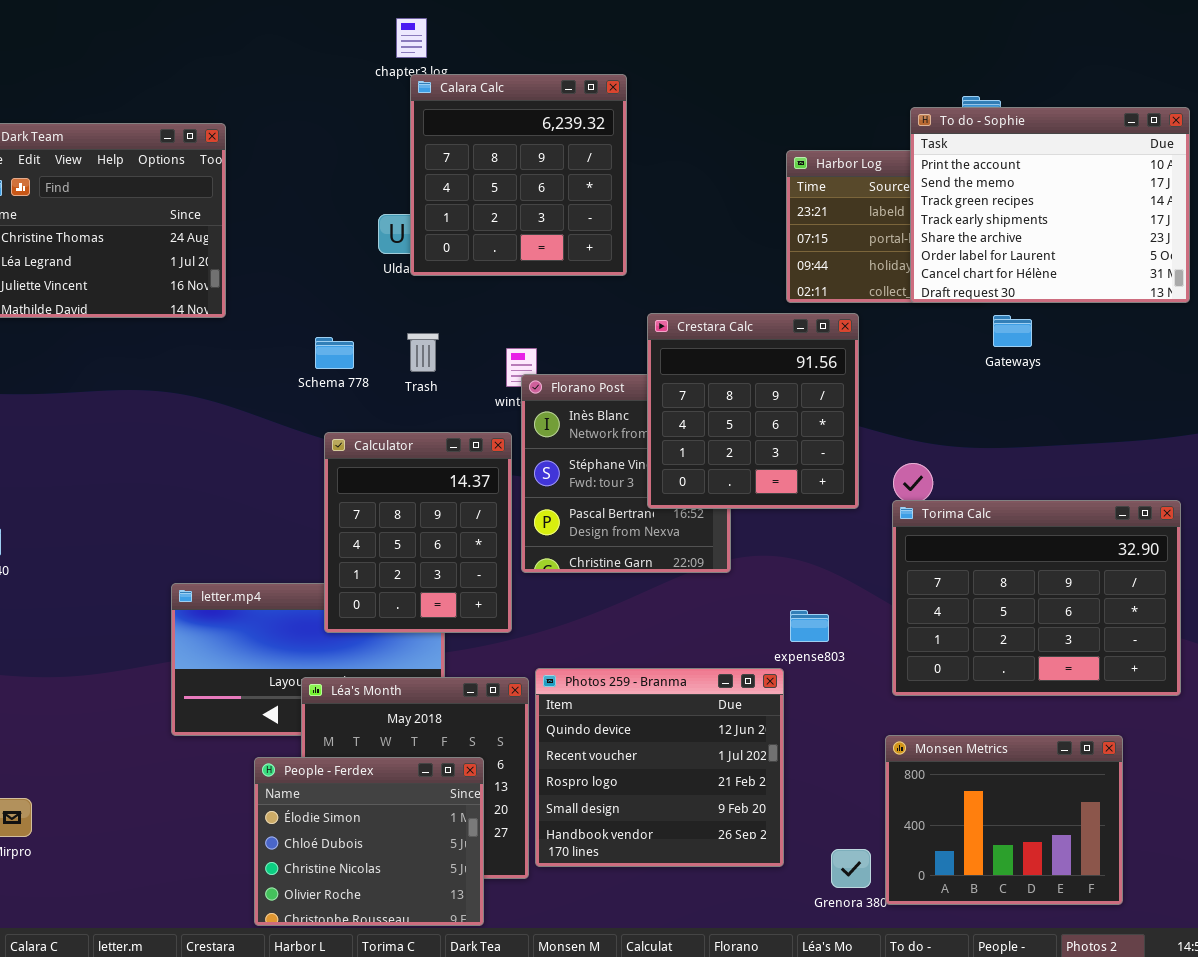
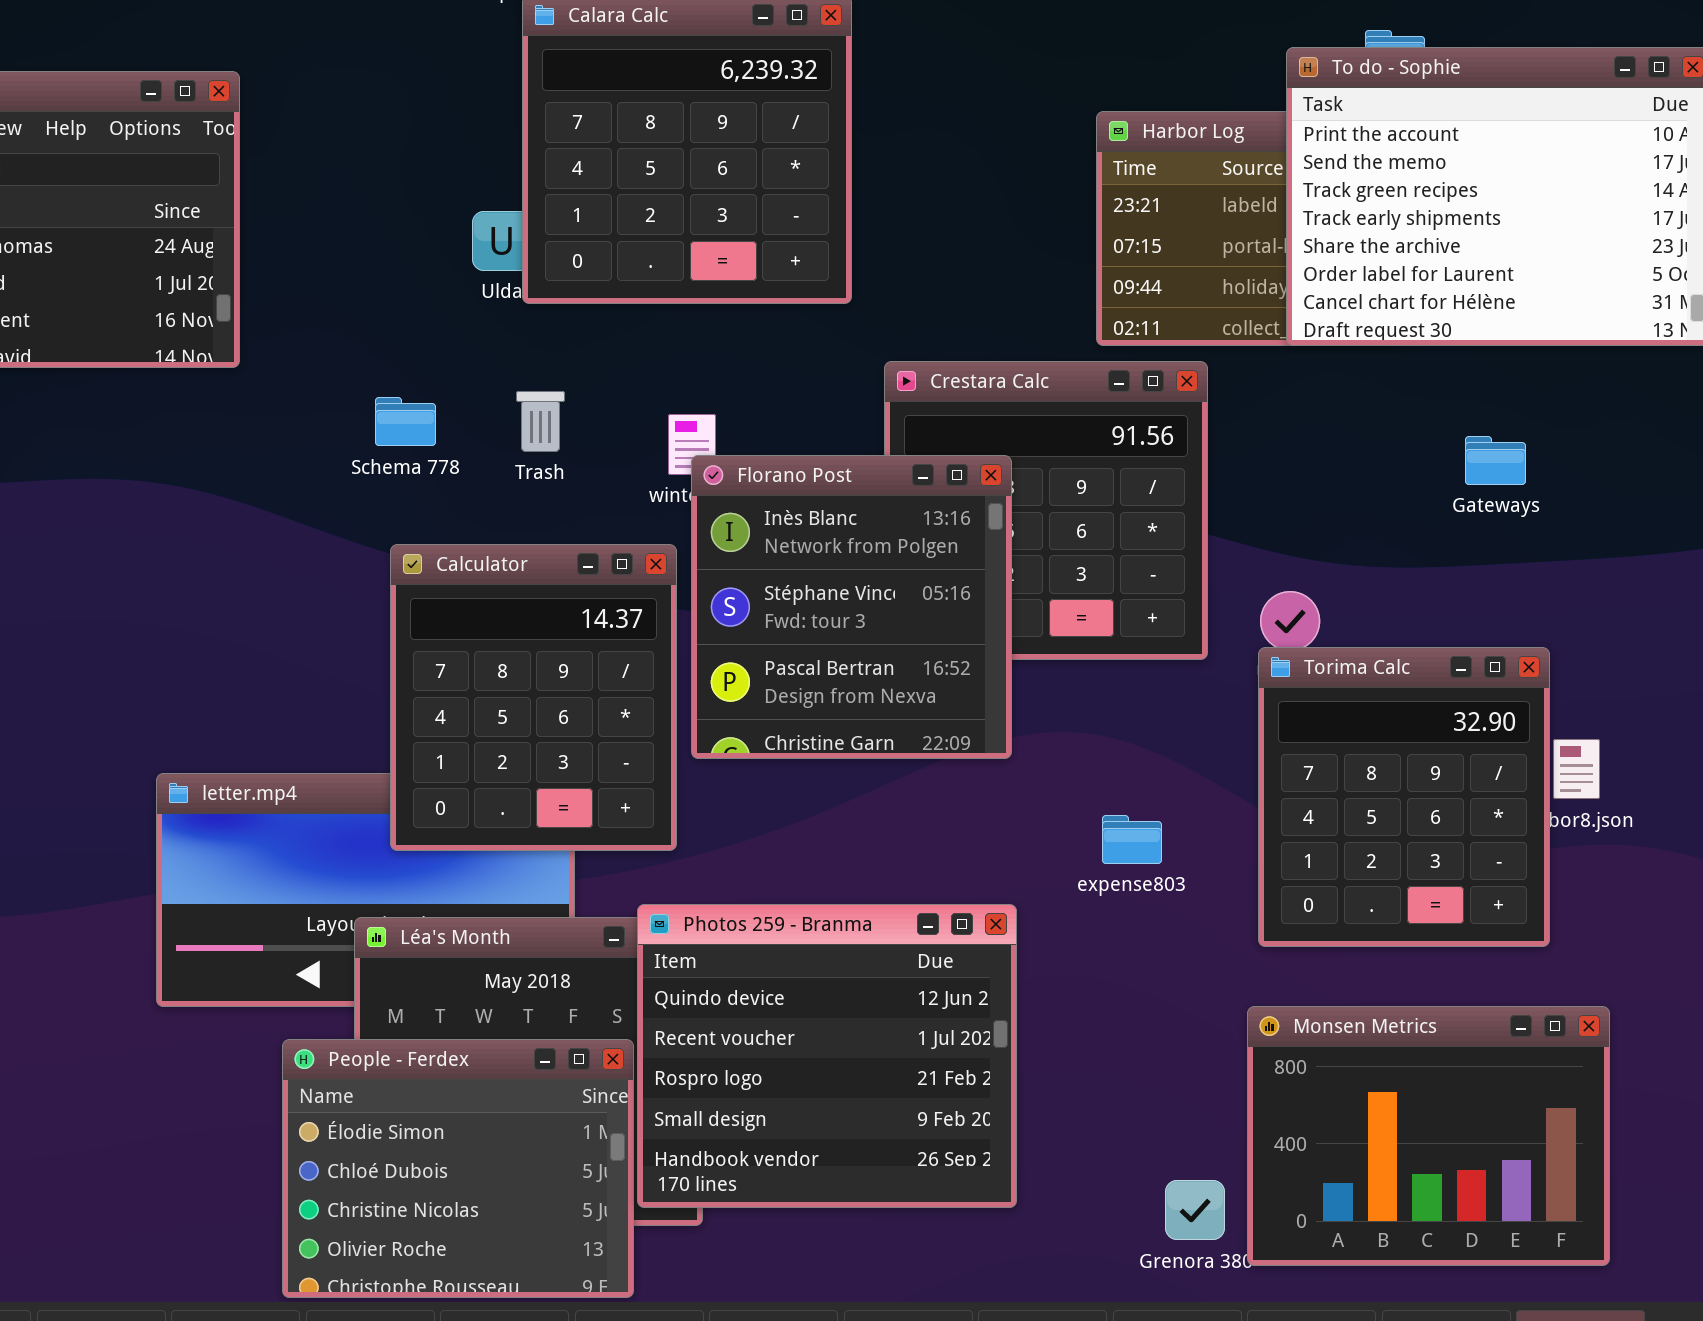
Gateways: [993,315,1032,347] -> [1465,436,1526,485], moved
Florano Post: [521,374,731,573] -> [691,455,1012,759], raised
Torima Calc: [892,500,1181,696] -> [1258,647,1550,947], resized
Photos 259 - Branma: [535,668,784,867] -> [637,904,1017,1208], moved

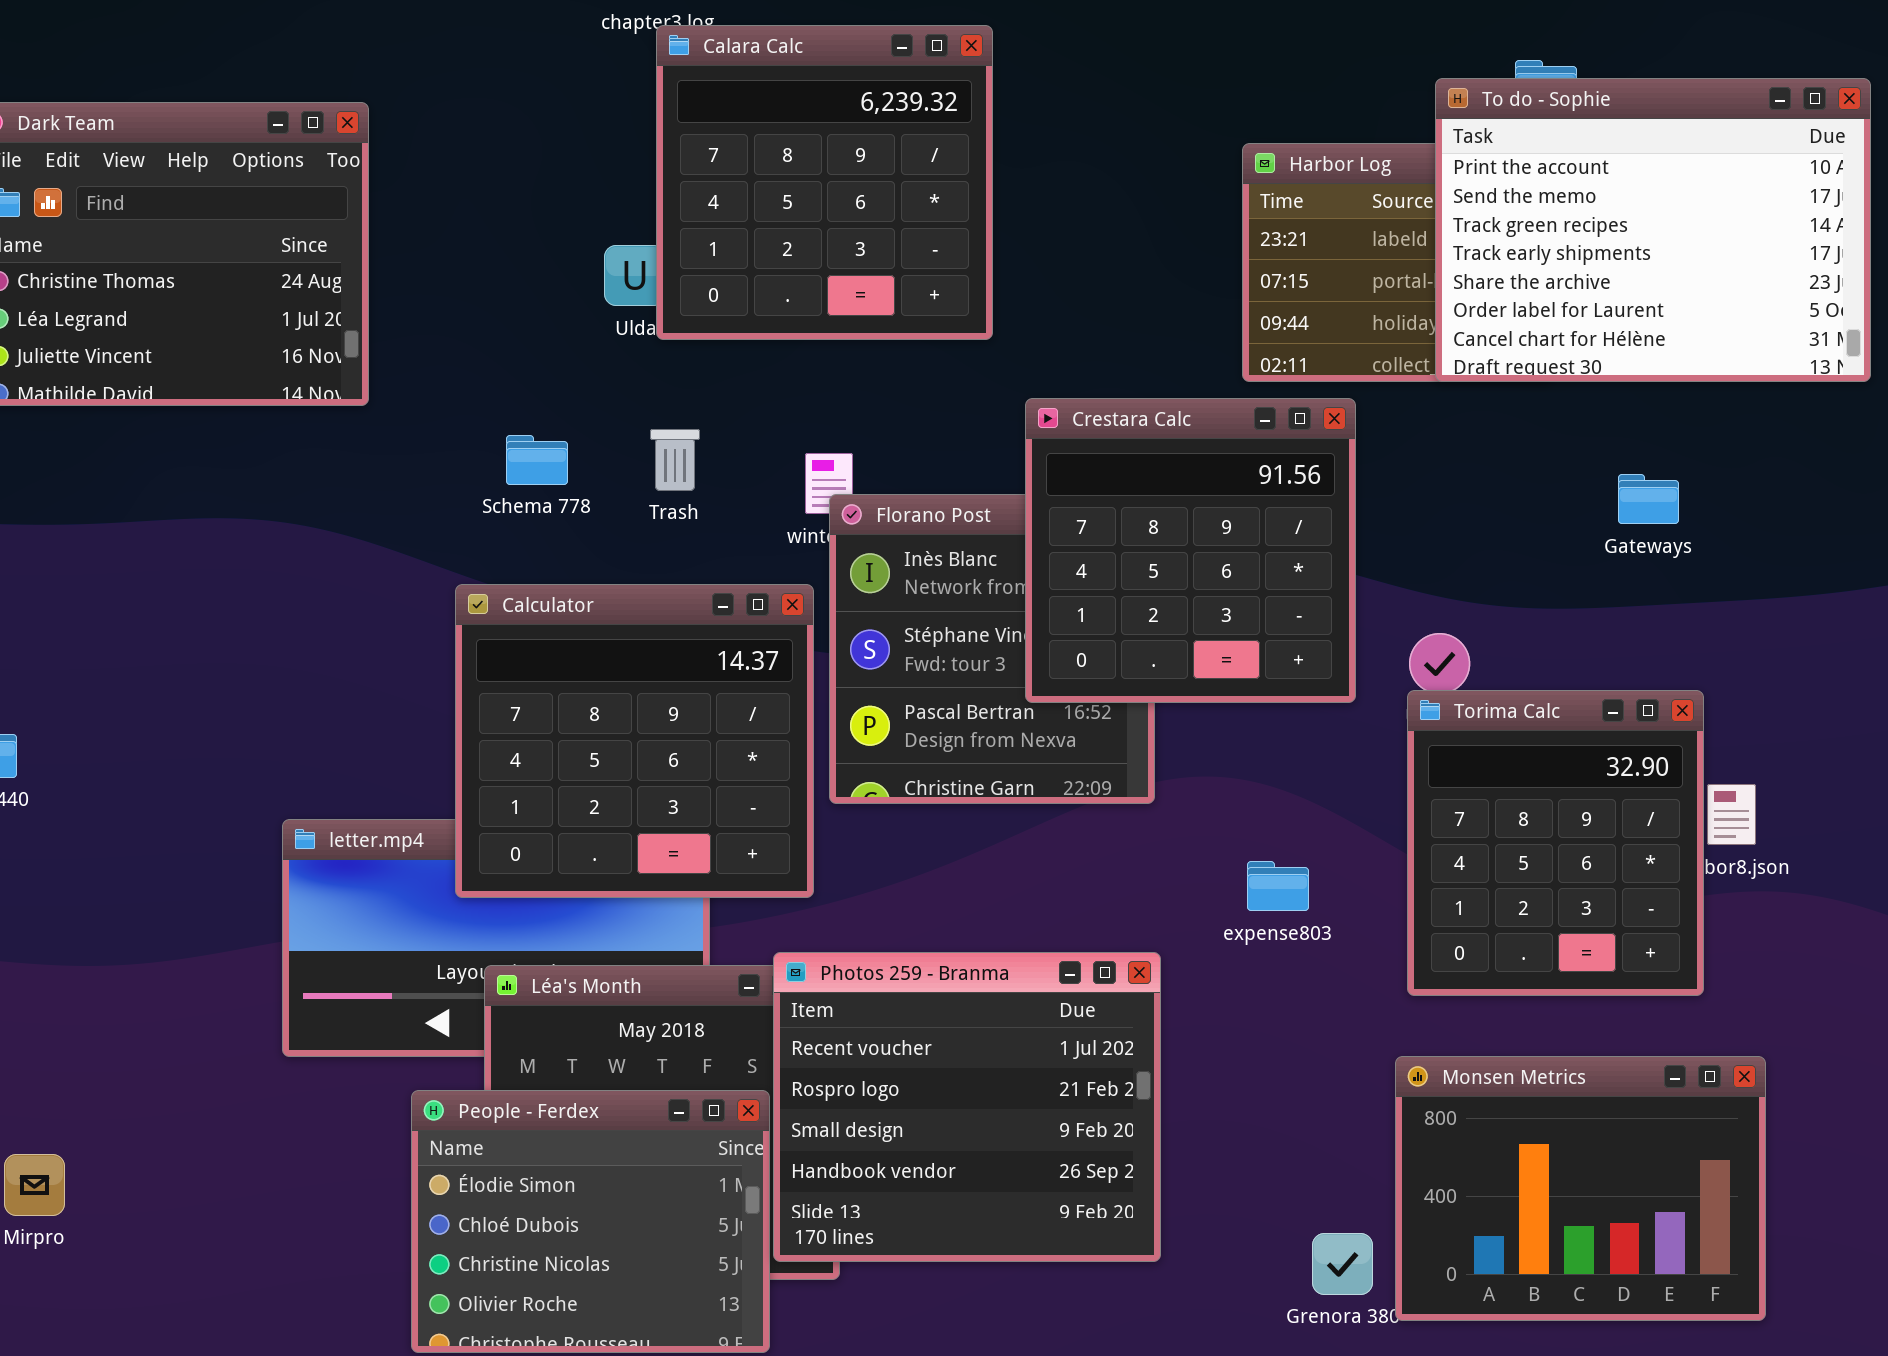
Crestara Calc: [884,361,1208,660] -> [1025,398,1356,703], raised
Calculator: [390,544,677,851] -> [455,584,814,898], resized
Photos 259 - Branma: [637,904,1017,1208] -> [773,952,1161,1262], scrolled down 1 row

